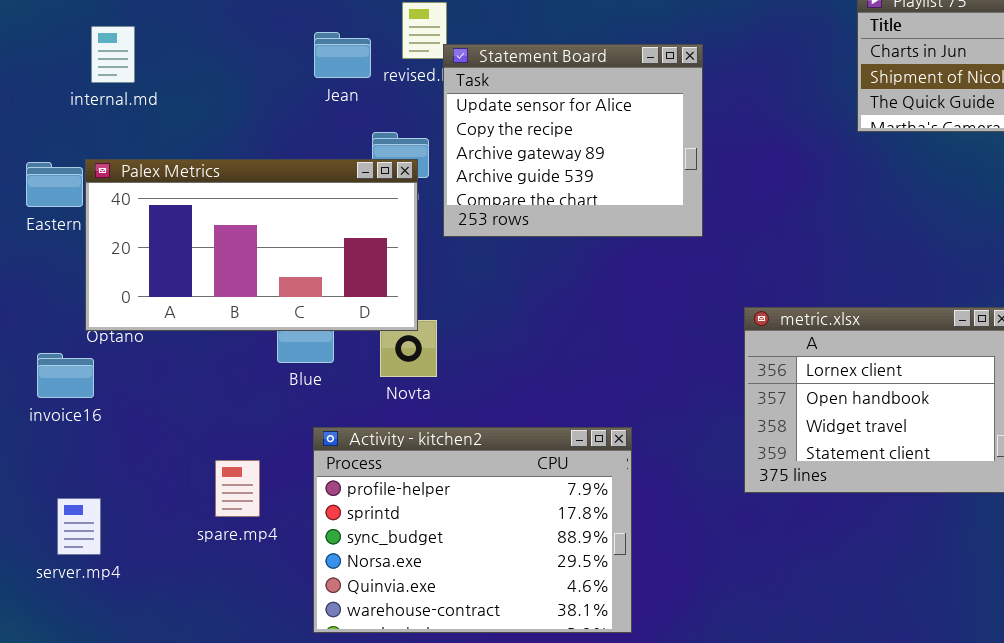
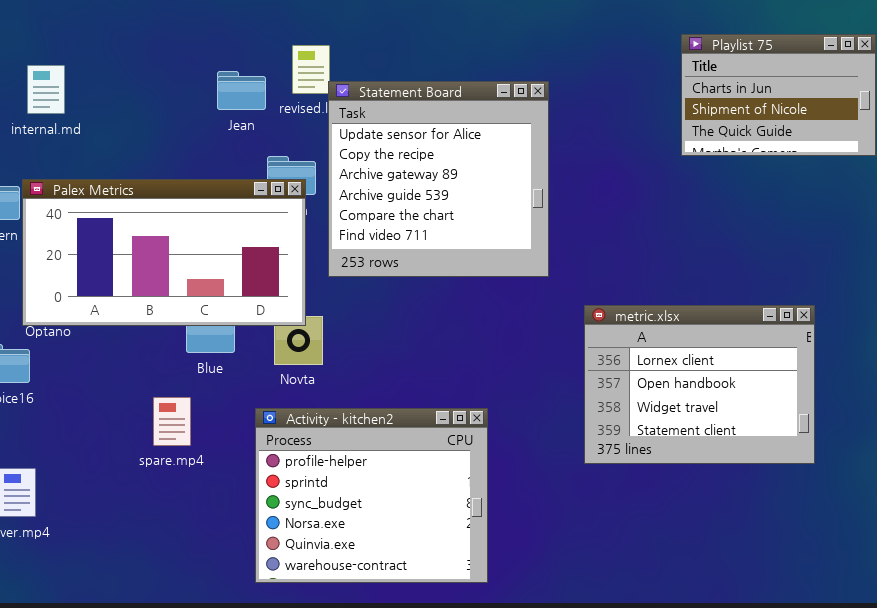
Statement Board: [443,44,703,237] -> [328,81,549,277], resized
Activity - kitchen2: [313,427,632,633] -> [255,408,488,583], resized
spare.mp4: [215,460,260,517] -> [153,397,191,446], moved

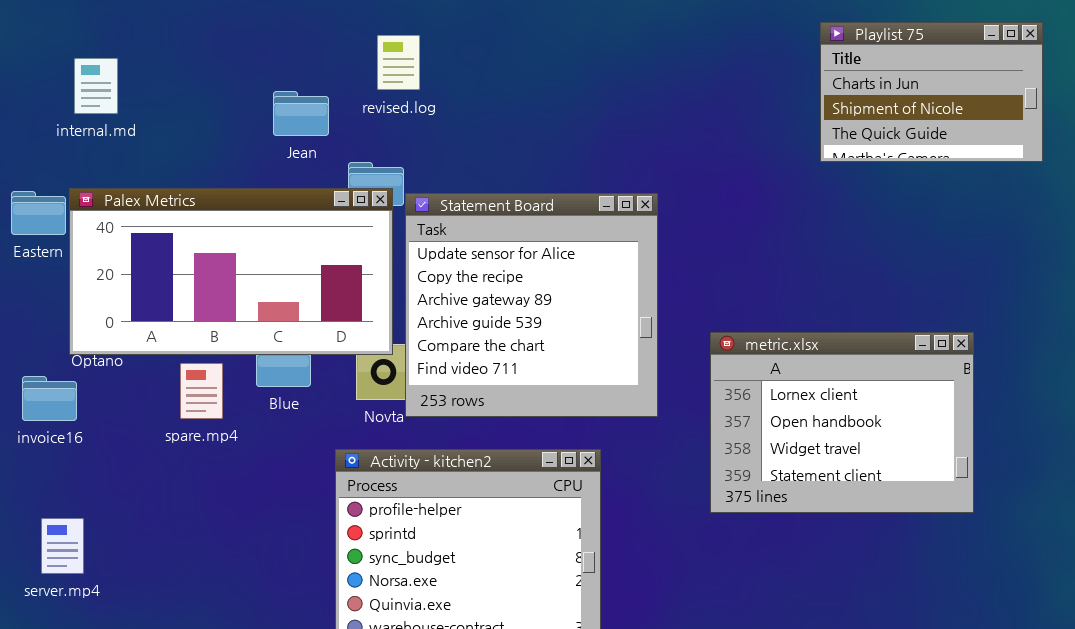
Jean: [217,71,266,110] -> [273,91,329,136], moved
Statement Board: [328,81,549,277] -> [405,193,658,417], moved
spare.mp4: [153,397,191,446] -> [180,363,223,419], moved

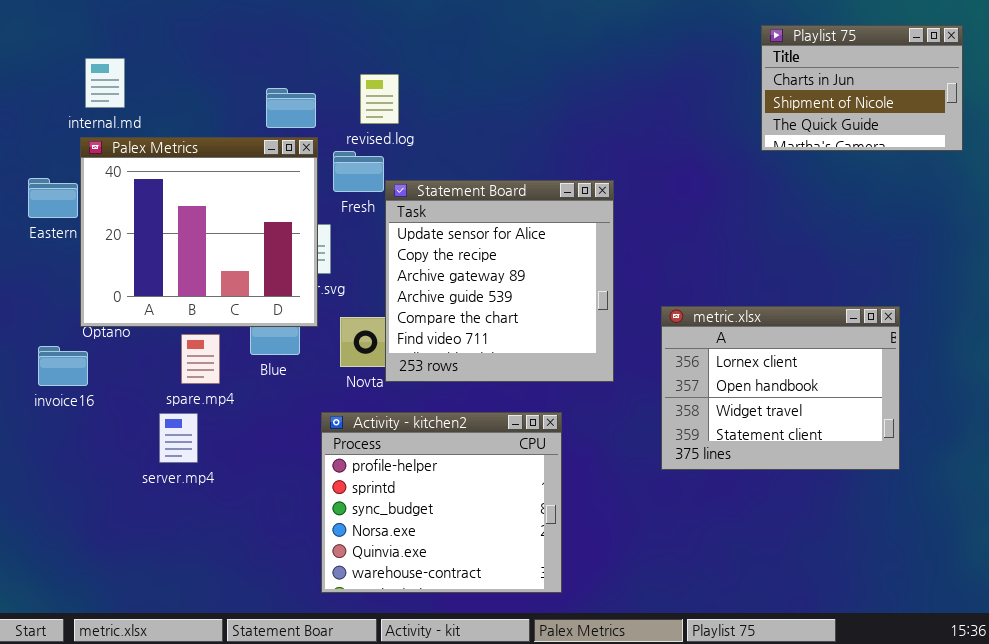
revised.log: [377,35,420,90] -> [360,74,399,124], moved
Palex Metrics: [69,188,393,355] -> [80,137,318,327], resized
server.mp4: [41,518,84,574] -> [159,413,198,463], moved

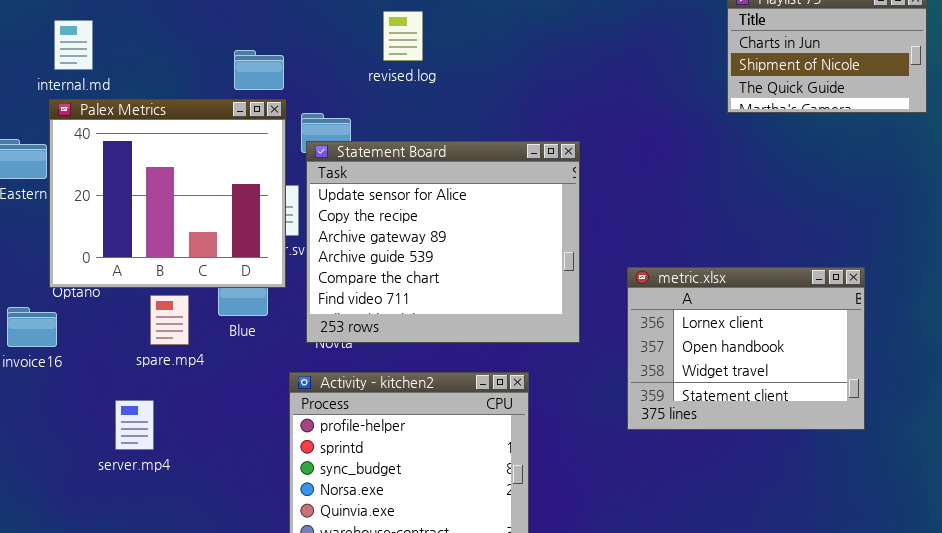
revised.log: [360,74,399,124] -> [383,11,423,61], moved
Statement Board: [385,180,614,382] -> [306,141,580,343], resized
server.mp4: [159,413,198,463] -> [115,400,154,450], moved

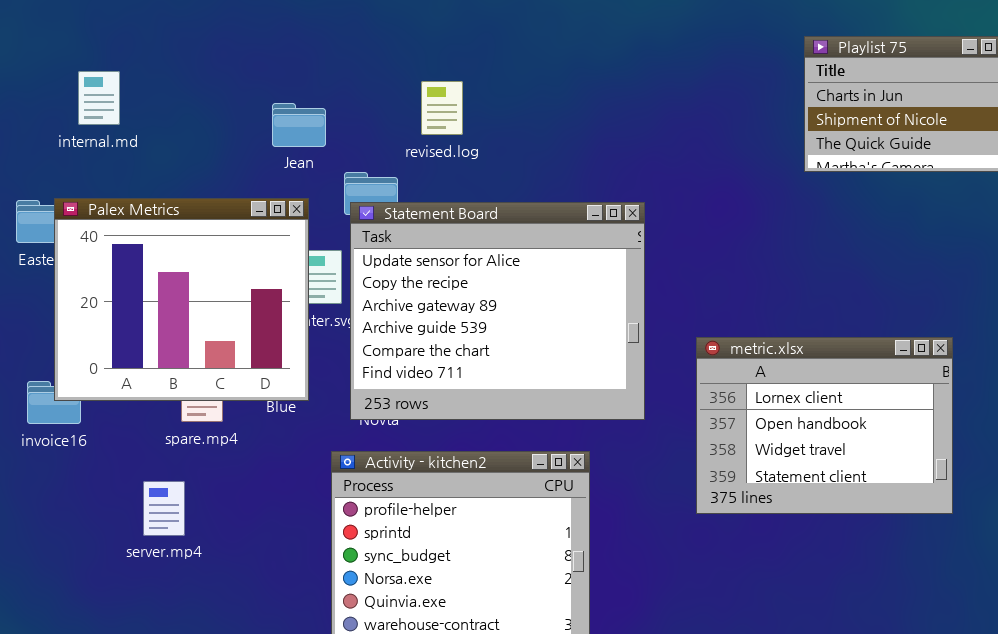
revised.log: [383,11,423,61] -> [421,81,463,135], moved
Palex Metrics: [49,99,286,288] -> [54,198,309,401], moved

